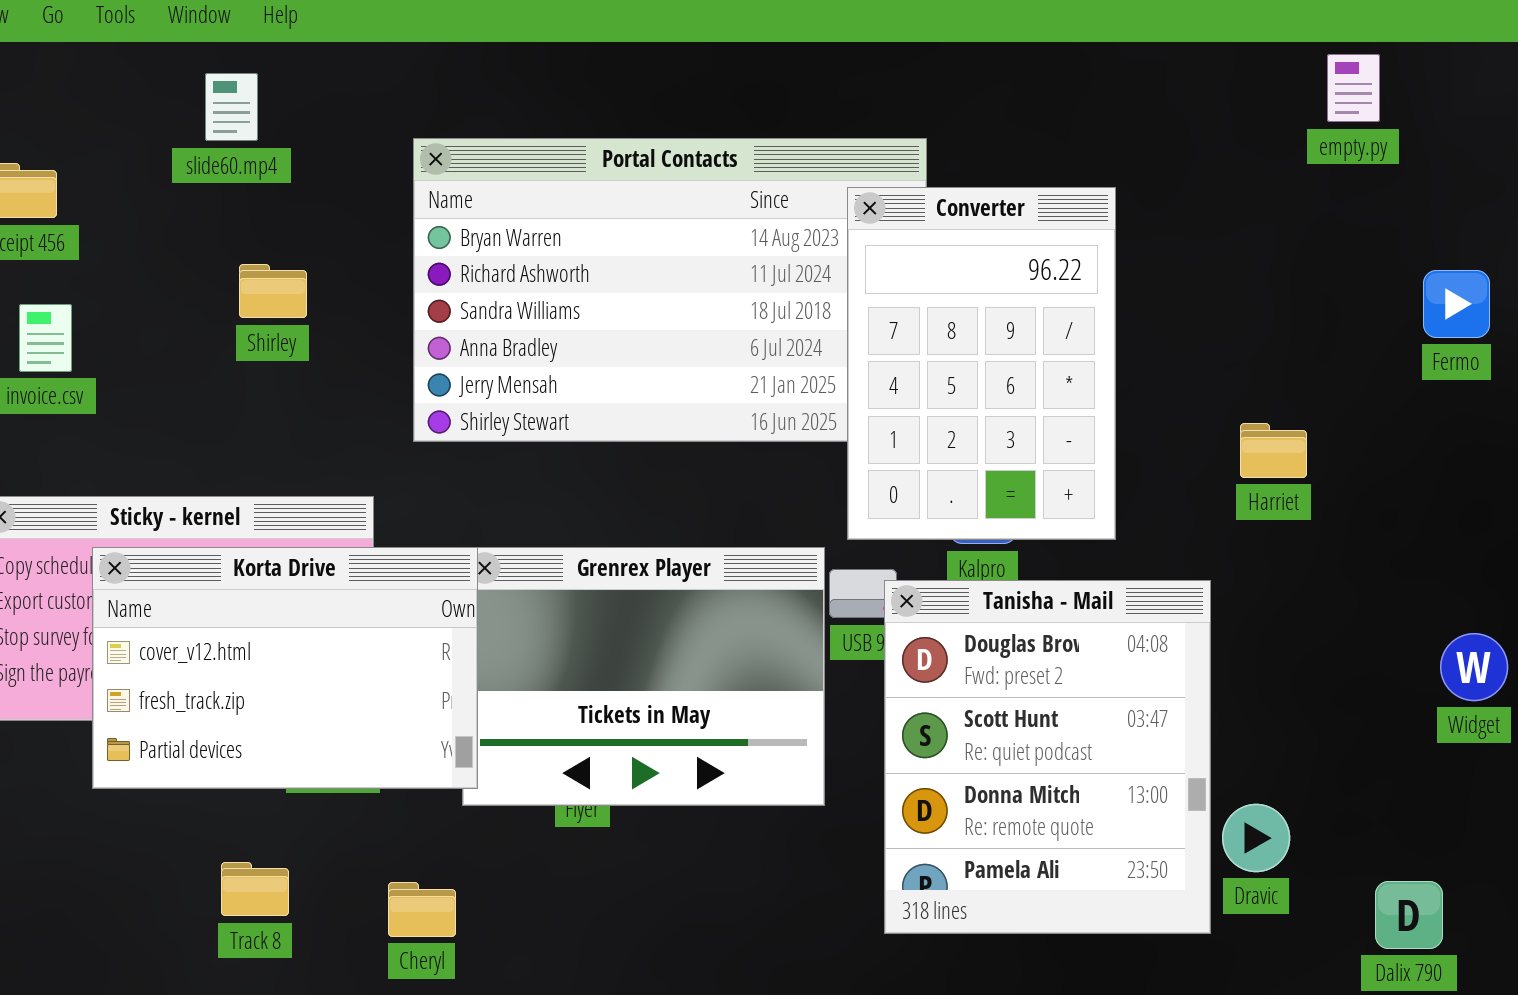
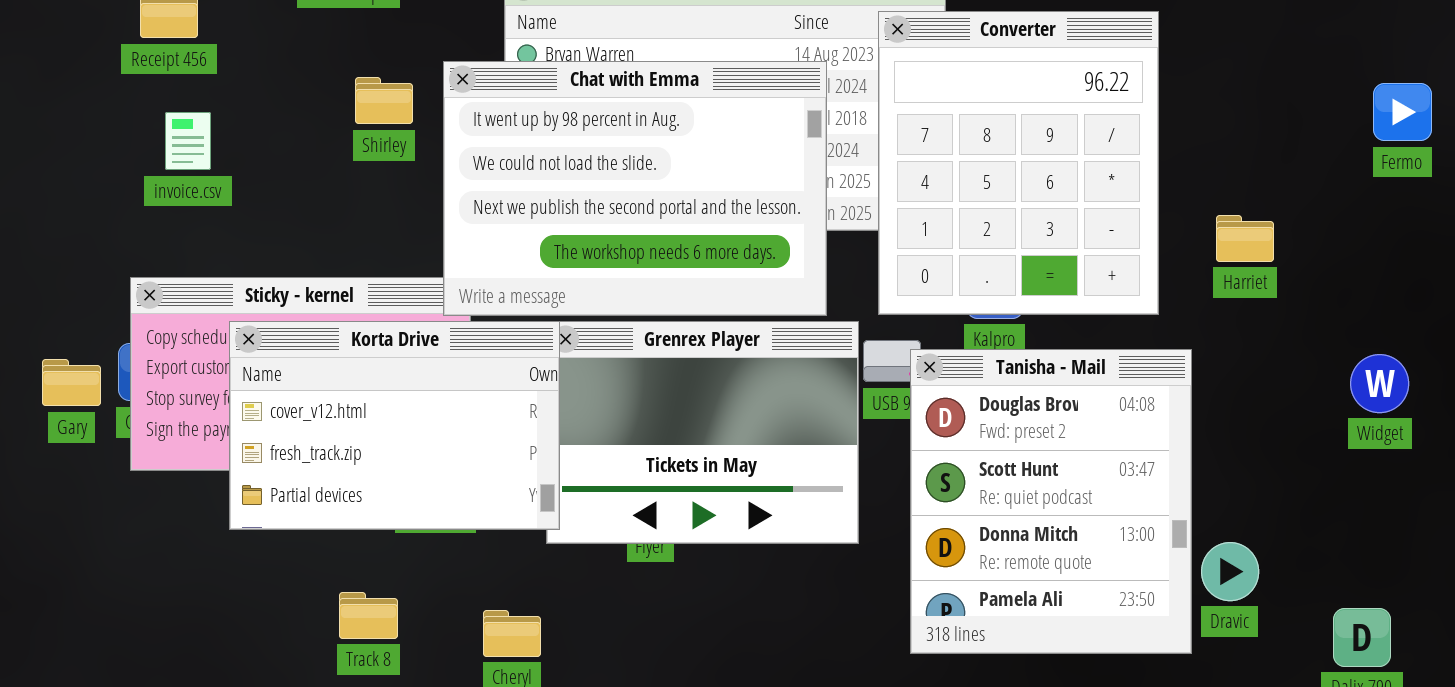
Converter: [847,187,1116,540] -> [878,11,1159,315], resized
Chat with Emma: none -> [443,61,827,316], opened
Widget: [1440,633,1508,701] -> [1350,354,1409,413], moved

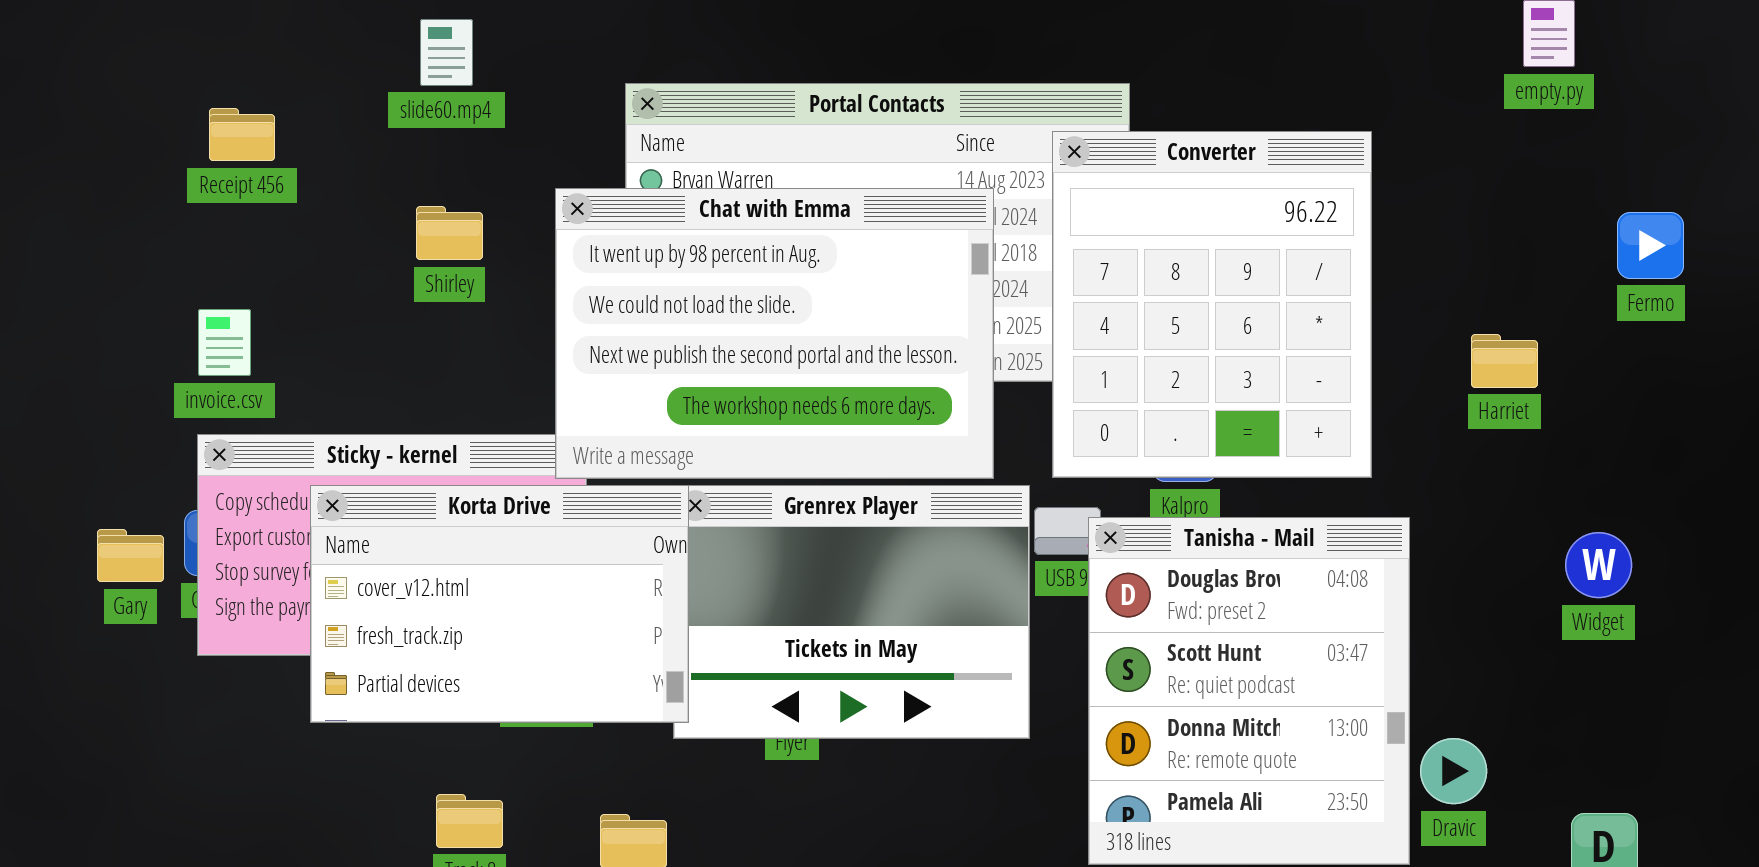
Shirley: [355,77,413,124] -> [416,206,483,260], moved
invoice.csv: [165,112,211,170] -> [198,309,251,376], moved
Harriet: [1216,215,1274,262] -> [1471,334,1538,388], moved
Widget: [1350,354,1409,413] -> [1565,532,1632,598], moved

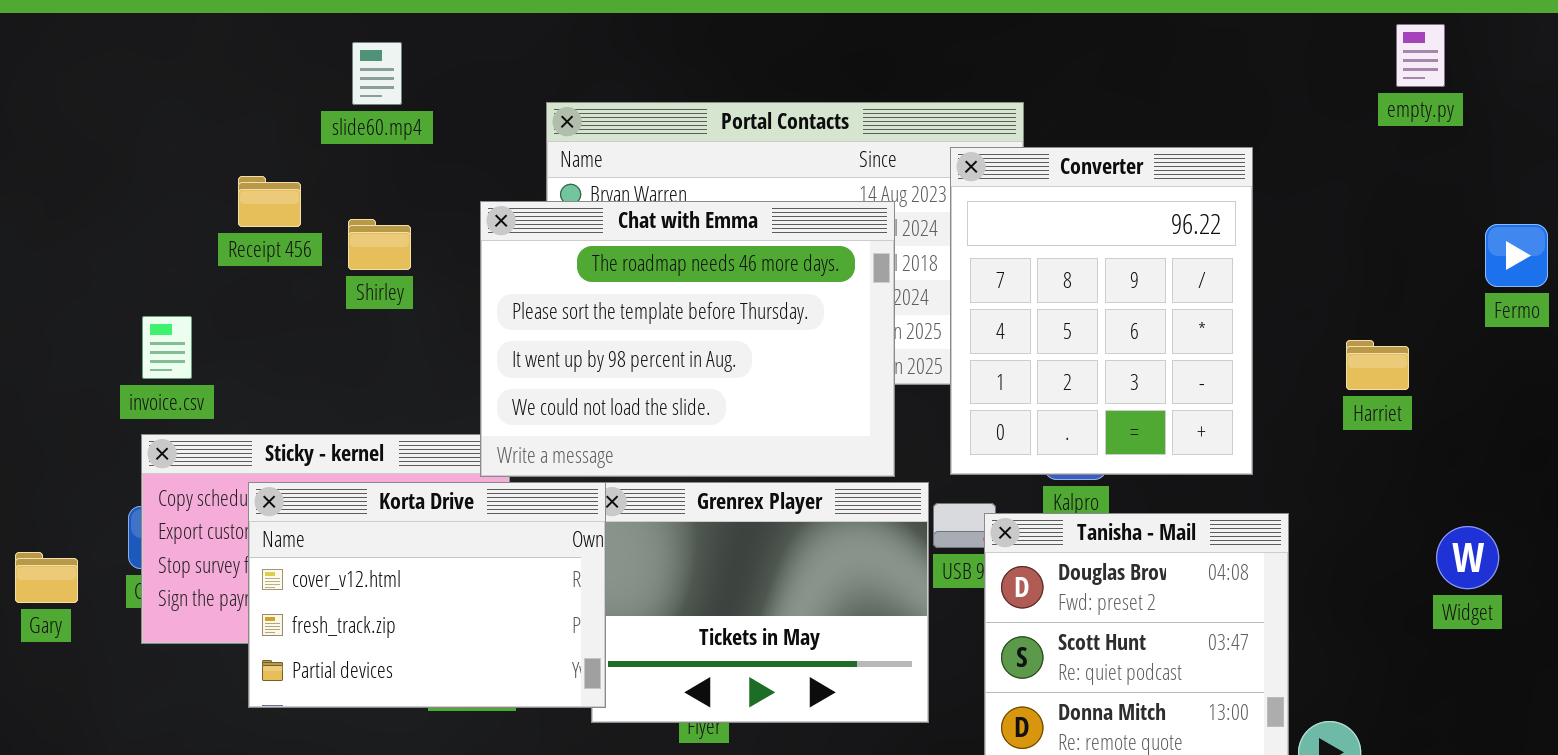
Receipt 456: [209,108,275,161] -> [238,176,301,227], moved
Chat with Emma: [555,188,994,479] -> [480,201,895,477], scrolled up 2 rows
Gary: [97,529,164,582] -> [15,552,78,603], moved

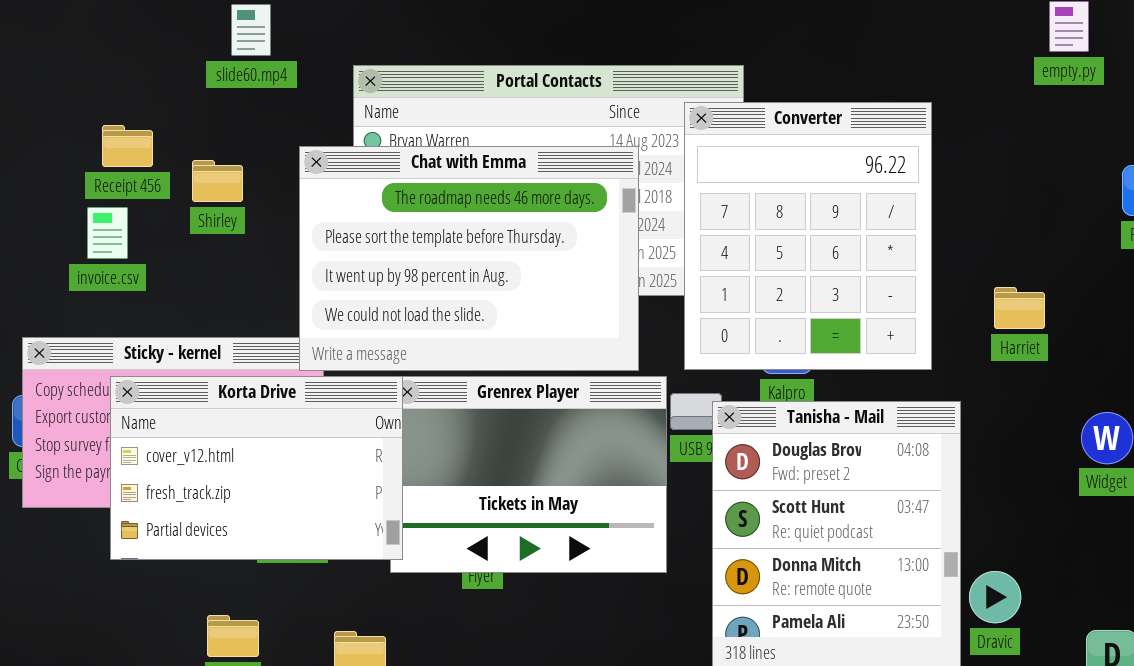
slide60.mp4: [352,42,402,105] -> [231,4,271,56], moved
invoice.csv: [142,316,192,379] -> [87,207,128,259], moved
Harriet: [1346,340,1409,390] -> [994,287,1045,329], moved

